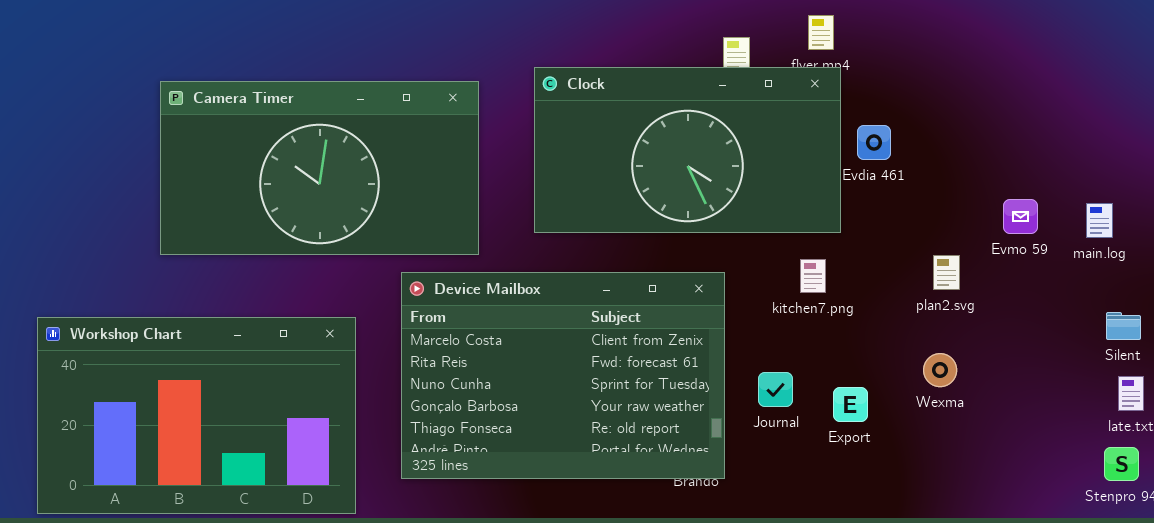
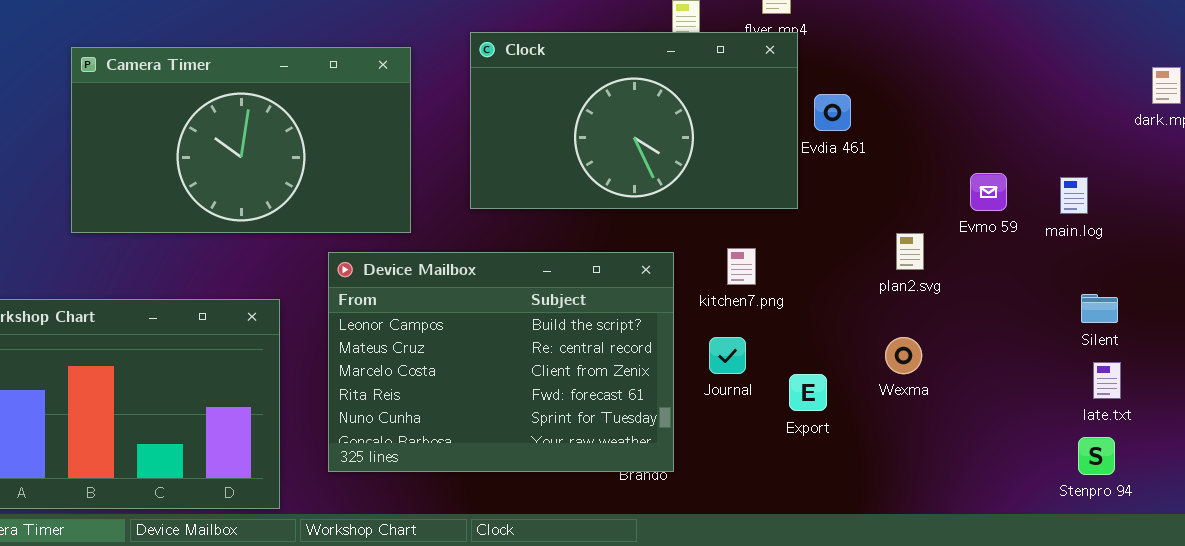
kitchen7.png: [800,259,826,293] -> [727,248,756,285], moved
Device Mailbox: [401,272,725,479] -> [328,252,674,472], scrolled up 2 rows
Journal: [758,372,793,407] -> [709,337,746,374], moved

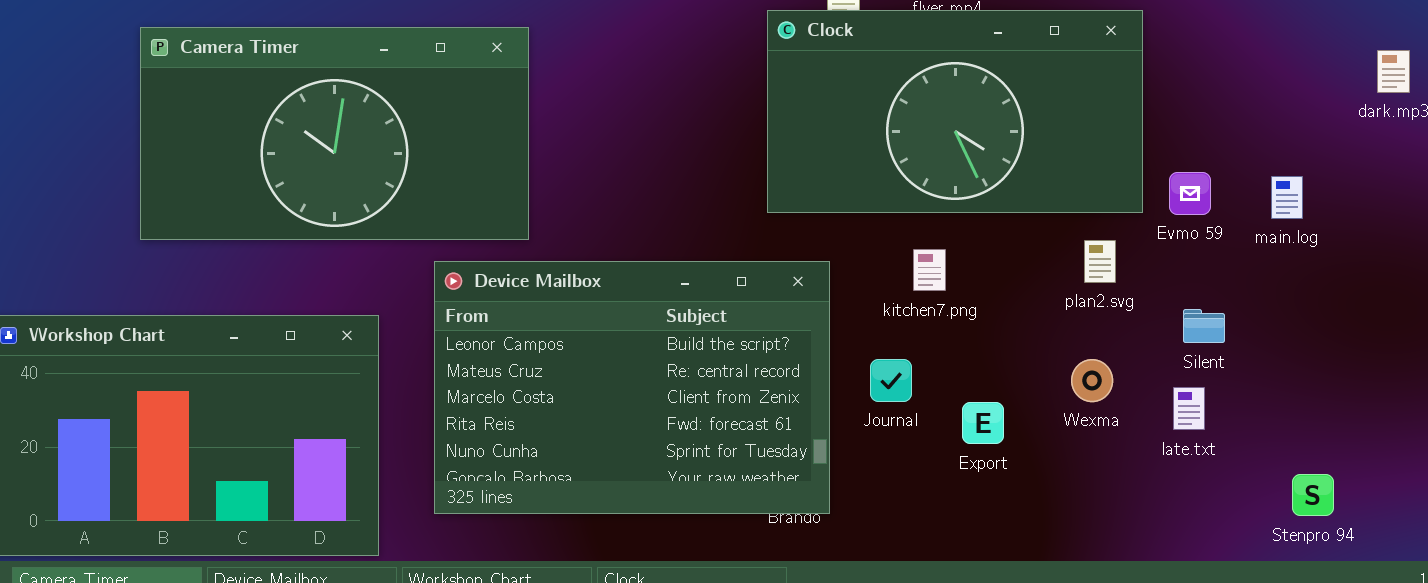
Clock: [470,32,798,209] -> [767,10,1143,213], moved
kitchen7.png: [727,248,756,285] -> [913,249,946,291], moved
Silent: [1081,294,1118,323] -> [1183,309,1225,343], moved
late.txt: [1093,362,1121,399] -> [1173,387,1205,430], moved

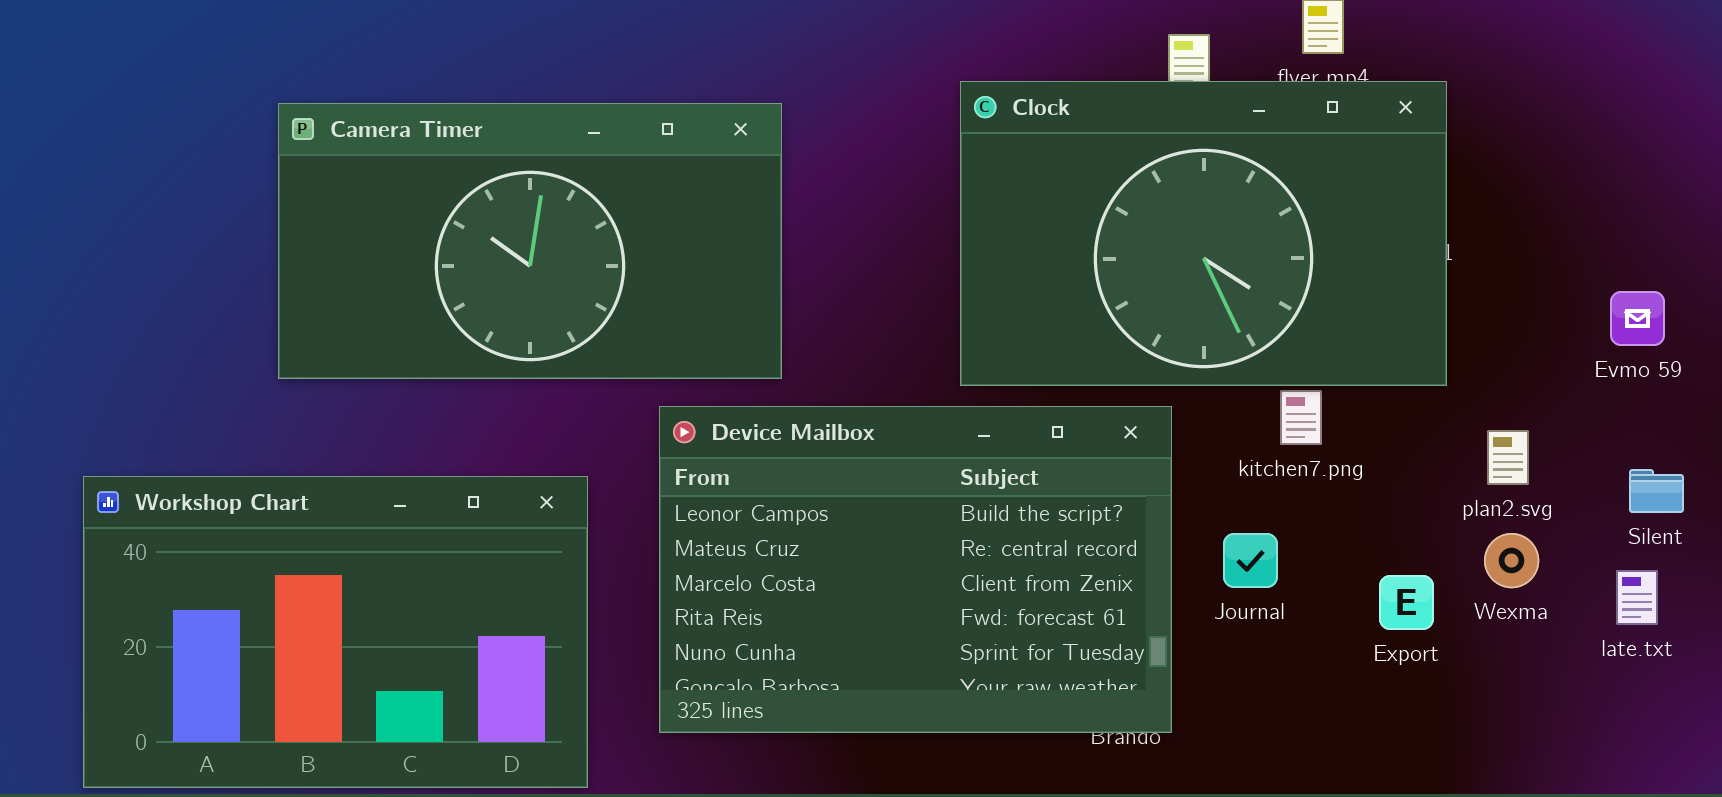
Clock: [767,10,1143,213] -> [960,81,1447,386], moved, resized
plan2.svg: [1084,240,1116,283] -> [1487,430,1529,485], moved
Export: [962,402,1004,444] -> [1379,575,1434,630], moved

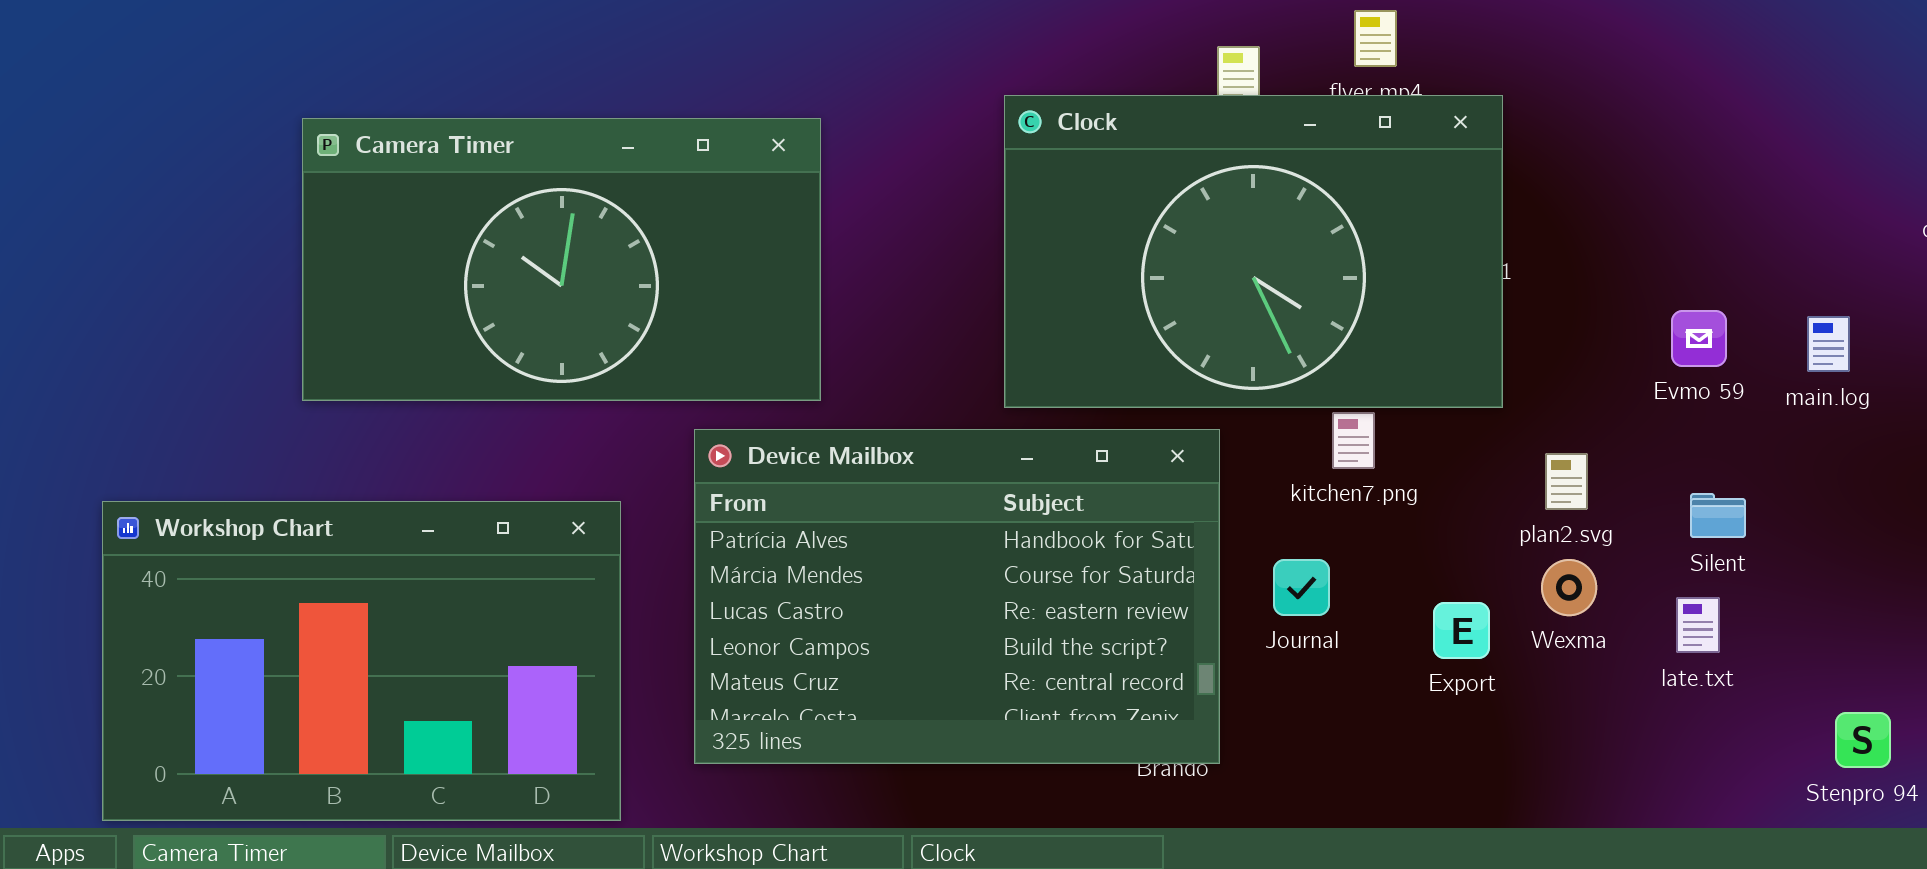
Device Mailbox: [659,406,1172,733] -> [694,429,1220,764], scrolled up 3 rows

